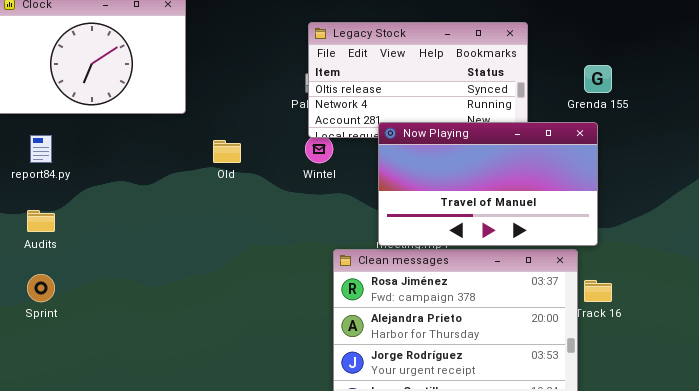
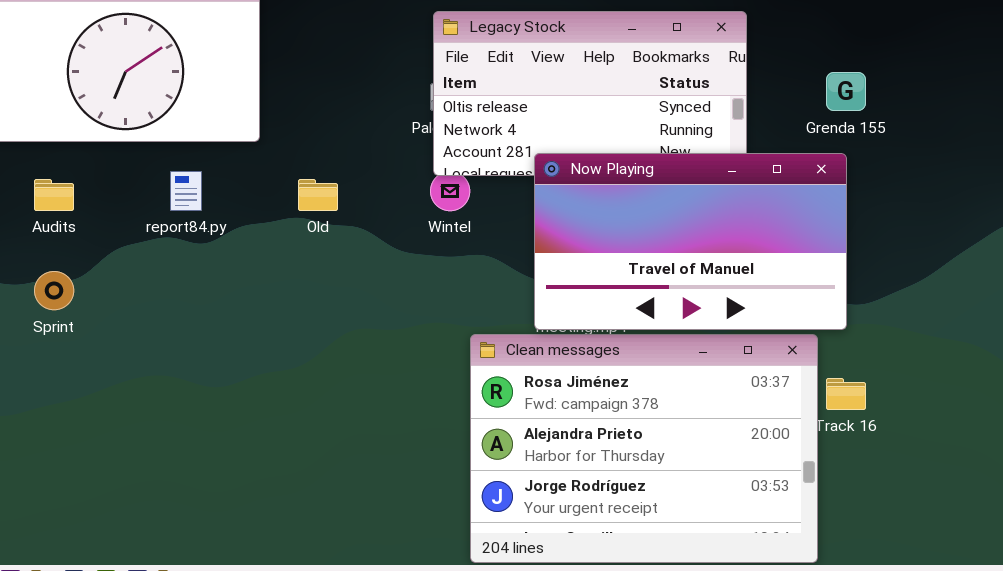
report84.py: [30,135,52,163] -> [170,171,202,211], moved
Audits: [27,210,55,232] -> [34,179,74,211], moved
Sprint: [27,274,55,302] -> [34,271,74,310], moved

